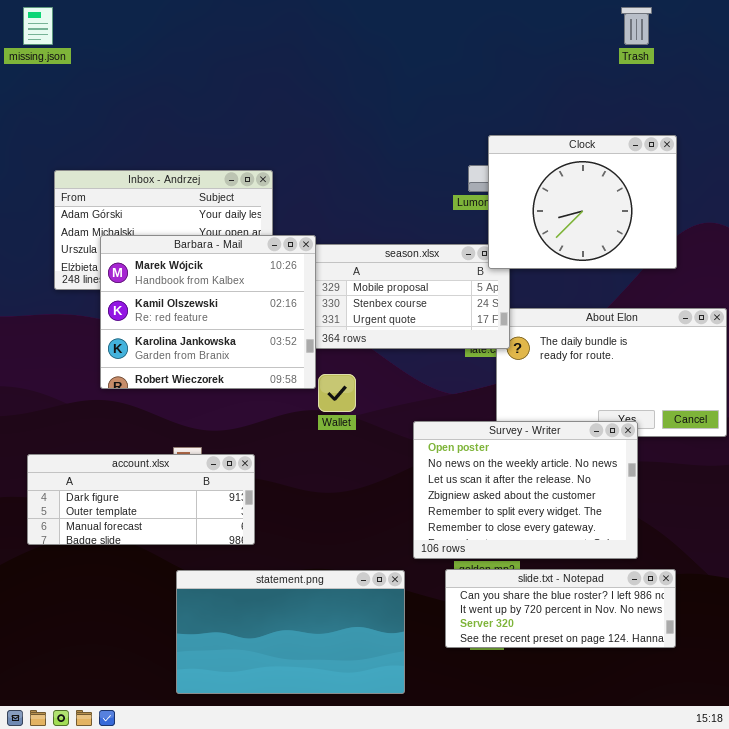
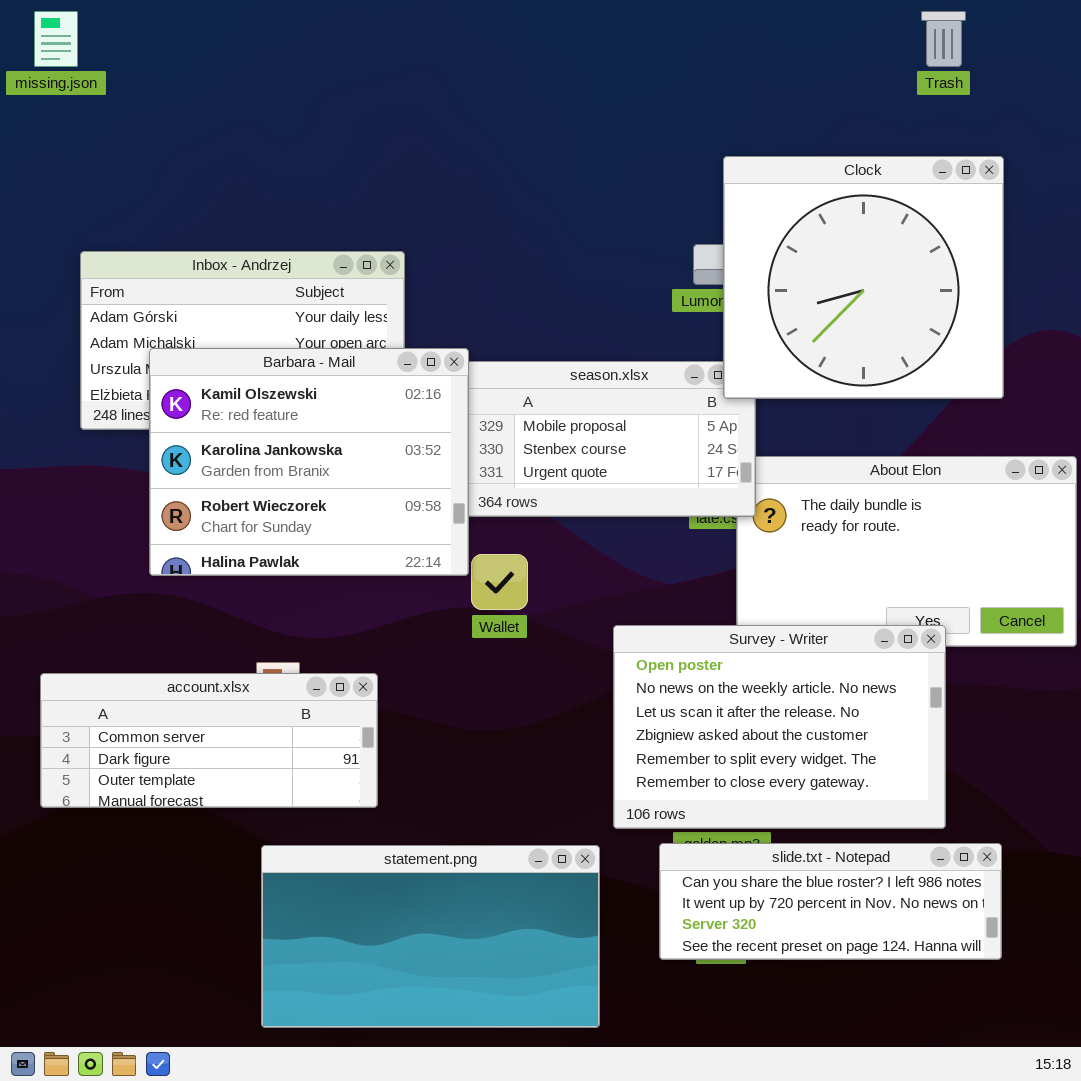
Clock: [488,135,677,269] -> [723,156,1004,399], resized
Barbara - Mail: [100,235,316,389] -> [149,348,469,576], scrolled down 1 row
account.xlsx: [27,454,255,545] -> [40,673,378,808], scrolled up 1 row

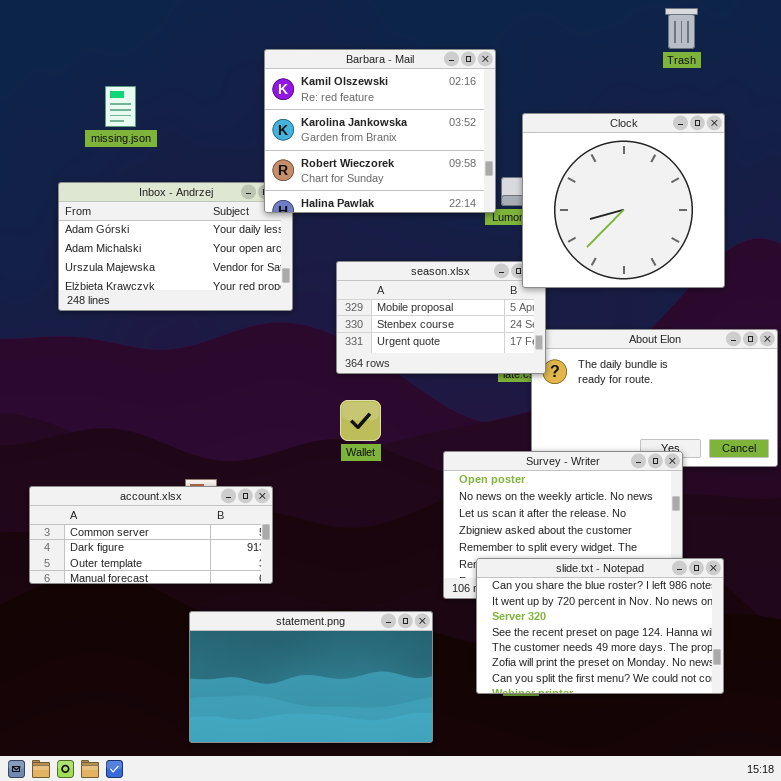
missing.json: [34,11,78,67] -> [105,86,136,127], moved
Barbara - Mail: [149,348,469,576] -> [264,49,496,213], moved
slide.txt - Notepad: [659,843,1002,960] -> [476,558,724,694], resized

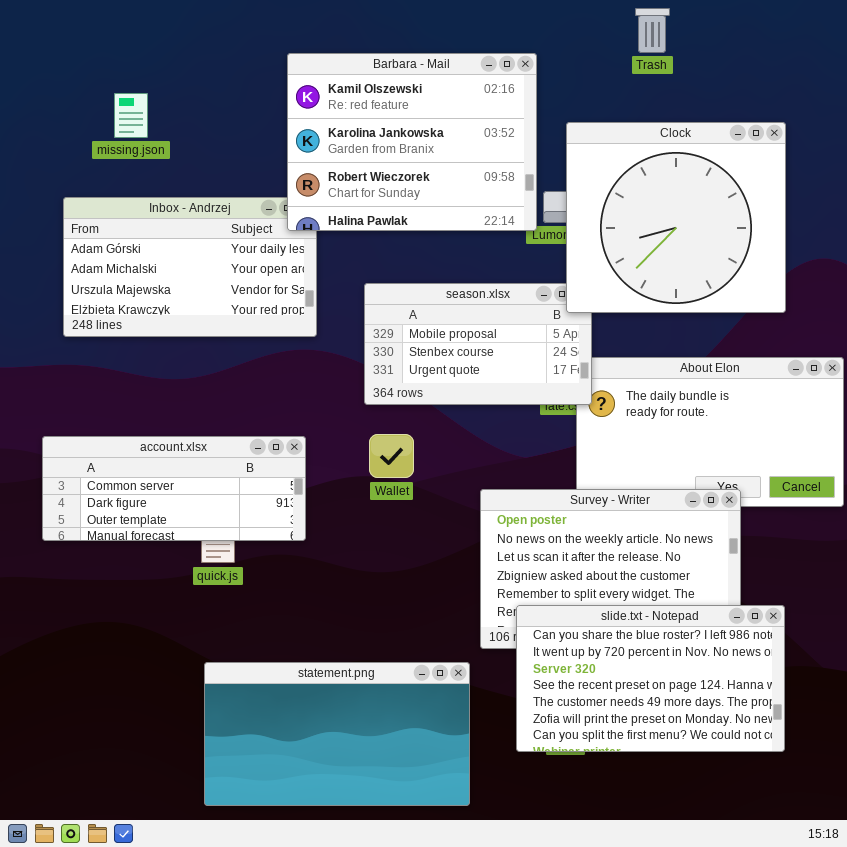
Trash: [665,8,698,49] -> [635,8,670,53], moved
account.xlsx: [29,486,273,584] -> [42,436,306,541], moved

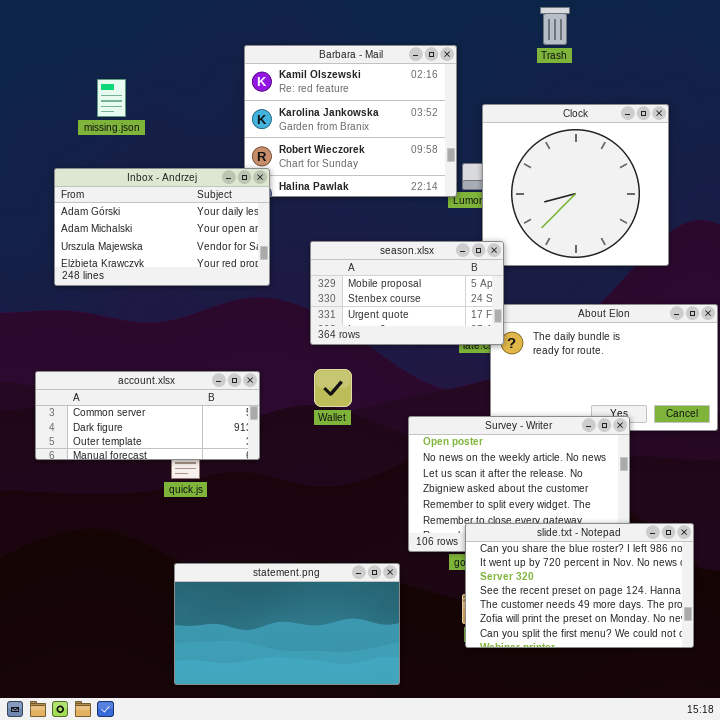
Inbox - Andrzej: [63,197,317,337] -> [54,168,270,286], raised
season.xlsx: [364,283,592,405] -> [310,241,504,345], raised
slide.txt - Notepad: [516,605,785,752] -> [465,523,694,648], moved

